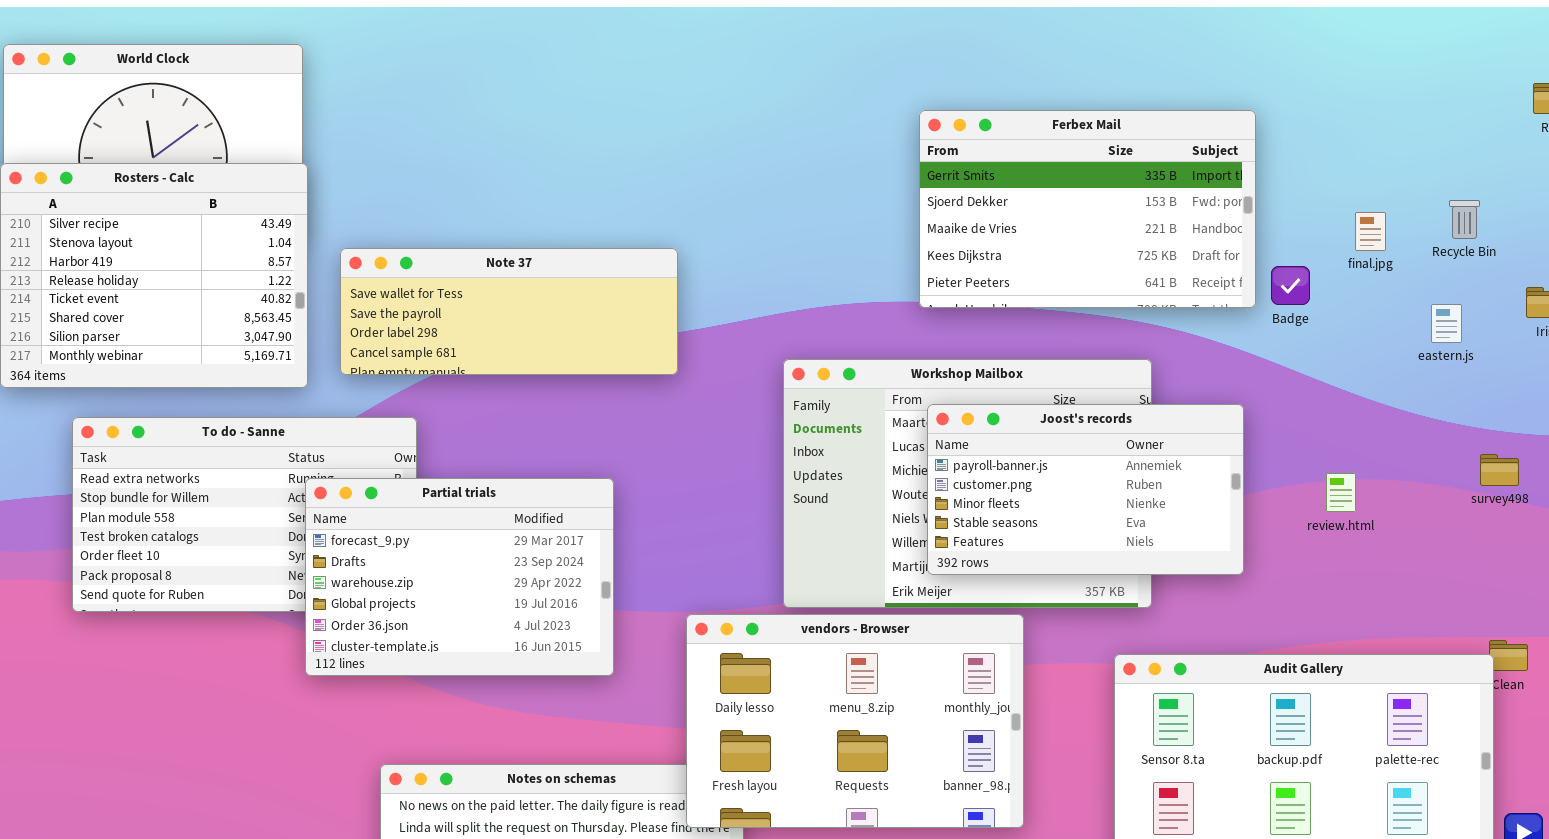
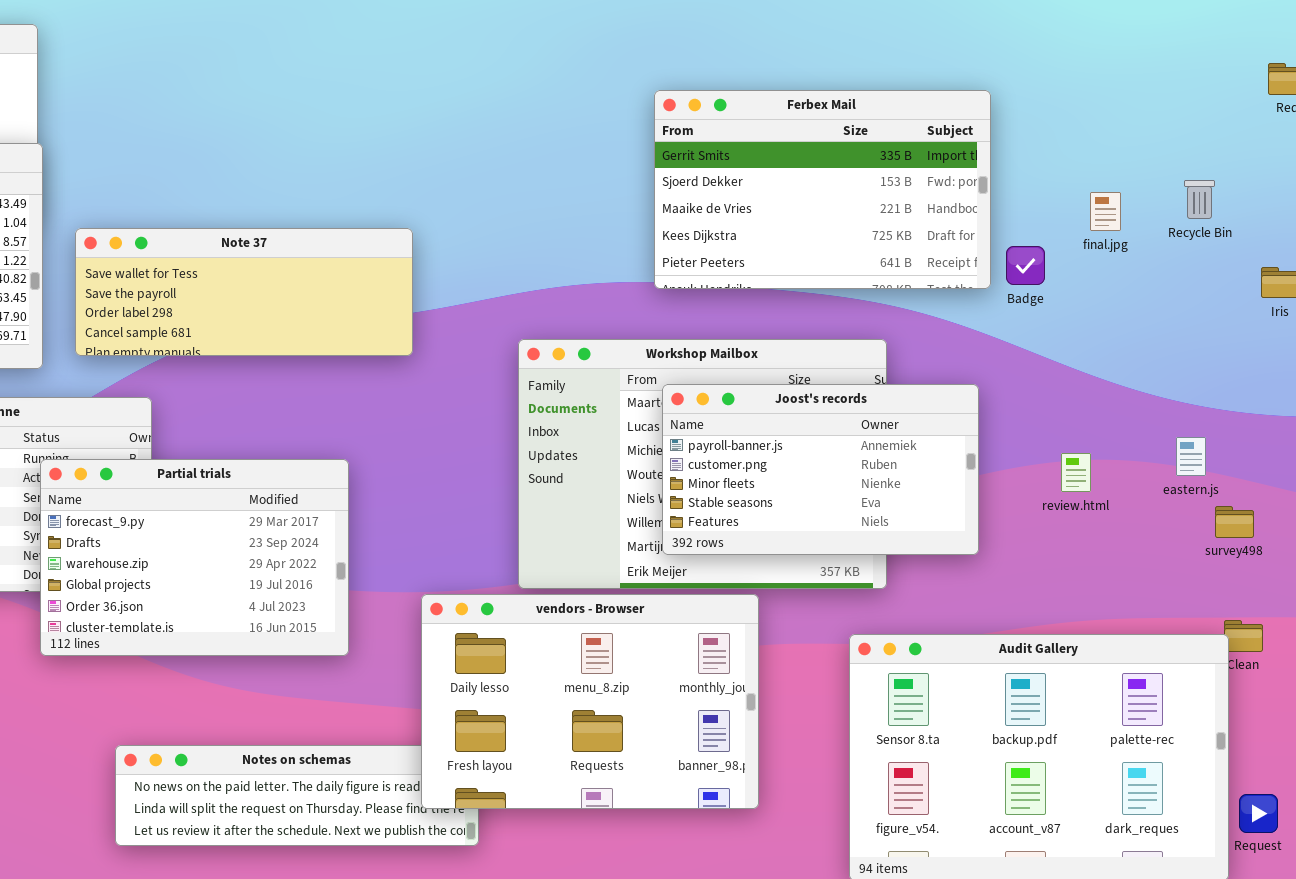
eastern.js: [1431,304,1462,343] -> [1176,437,1206,476], moved
survey498: [1480,454,1519,486] -> [1215,506,1254,538], moved

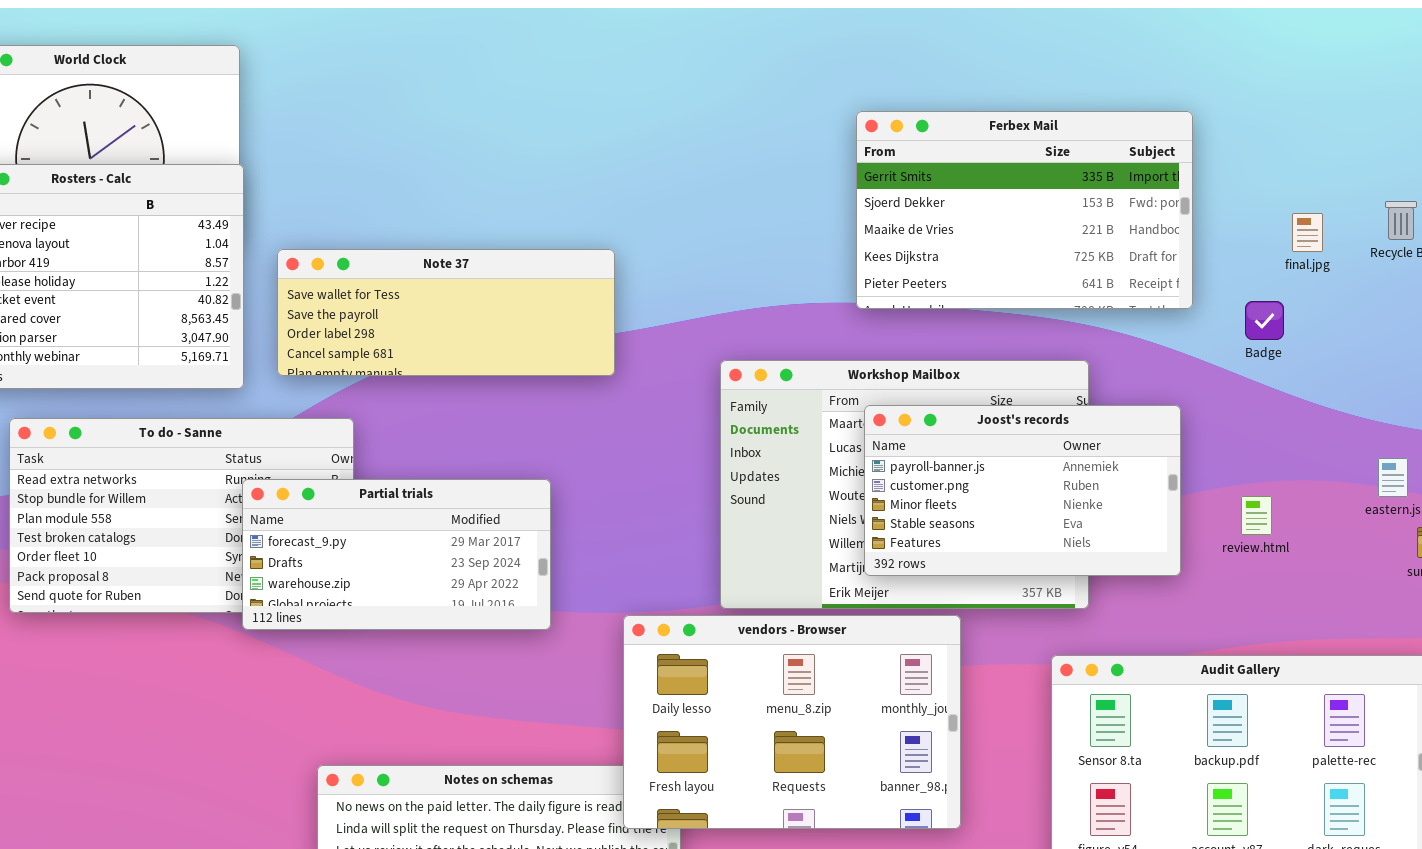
Badge: [1006,246,1045,285] -> [1245,301,1284,340], moved
review.html: [1061,453,1091,492] -> [1241,496,1272,535], moved
Partial trials: [40,459,349,656] -> [242,479,551,630], resized

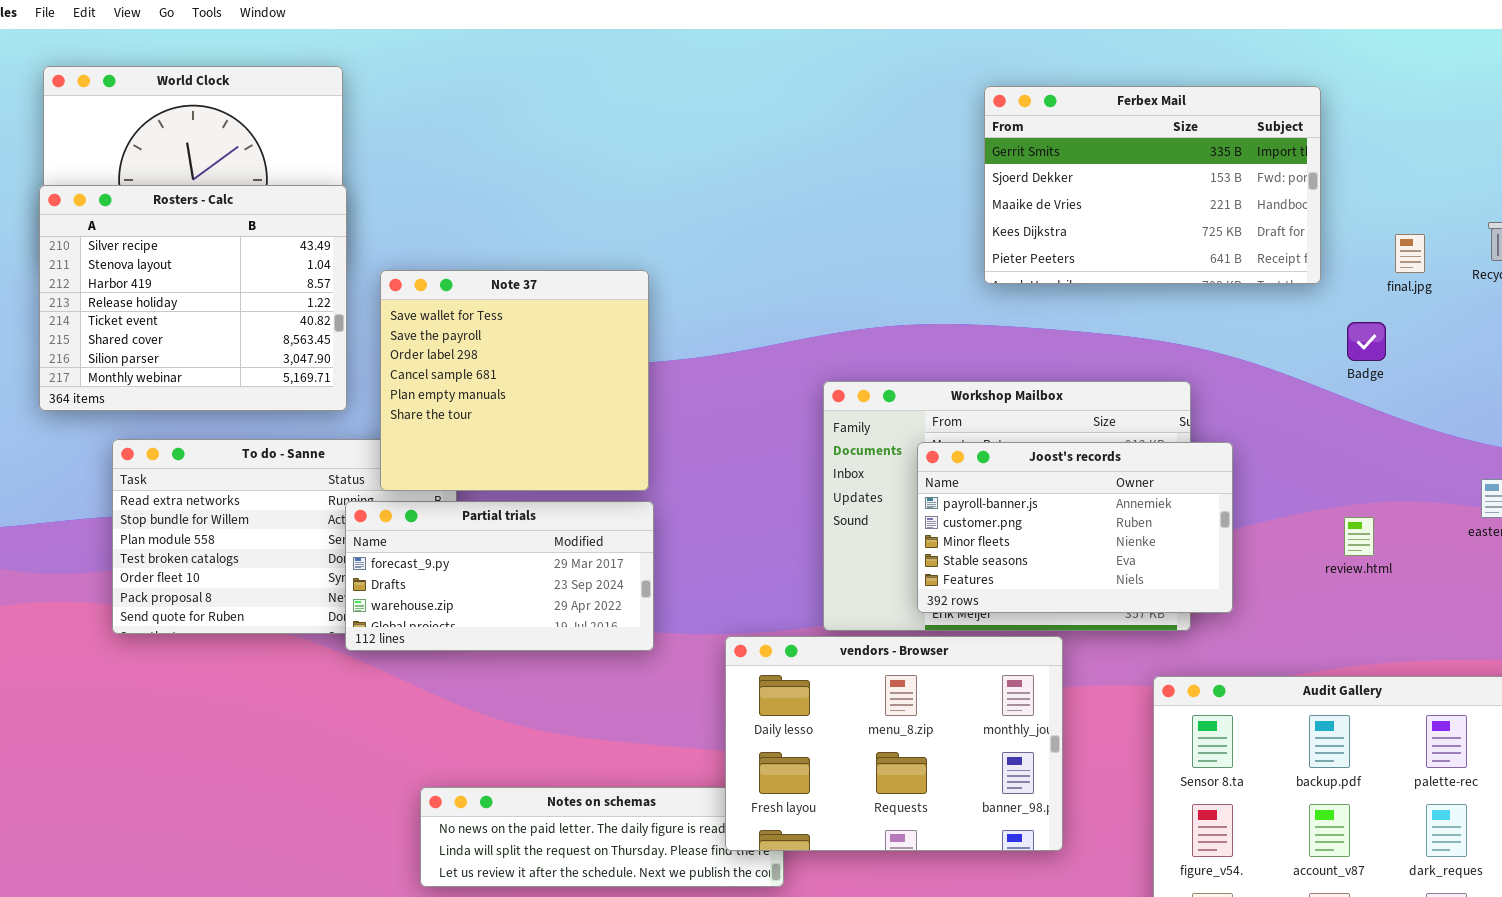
Ferbex Mail: [856,111,1193,309] -> [984,86,1321,284], moved
Note 37: [277,249,615,376] -> [380,270,649,491], resized
Joost's records: [864,405,1181,576] -> [917,442,1233,613], moved

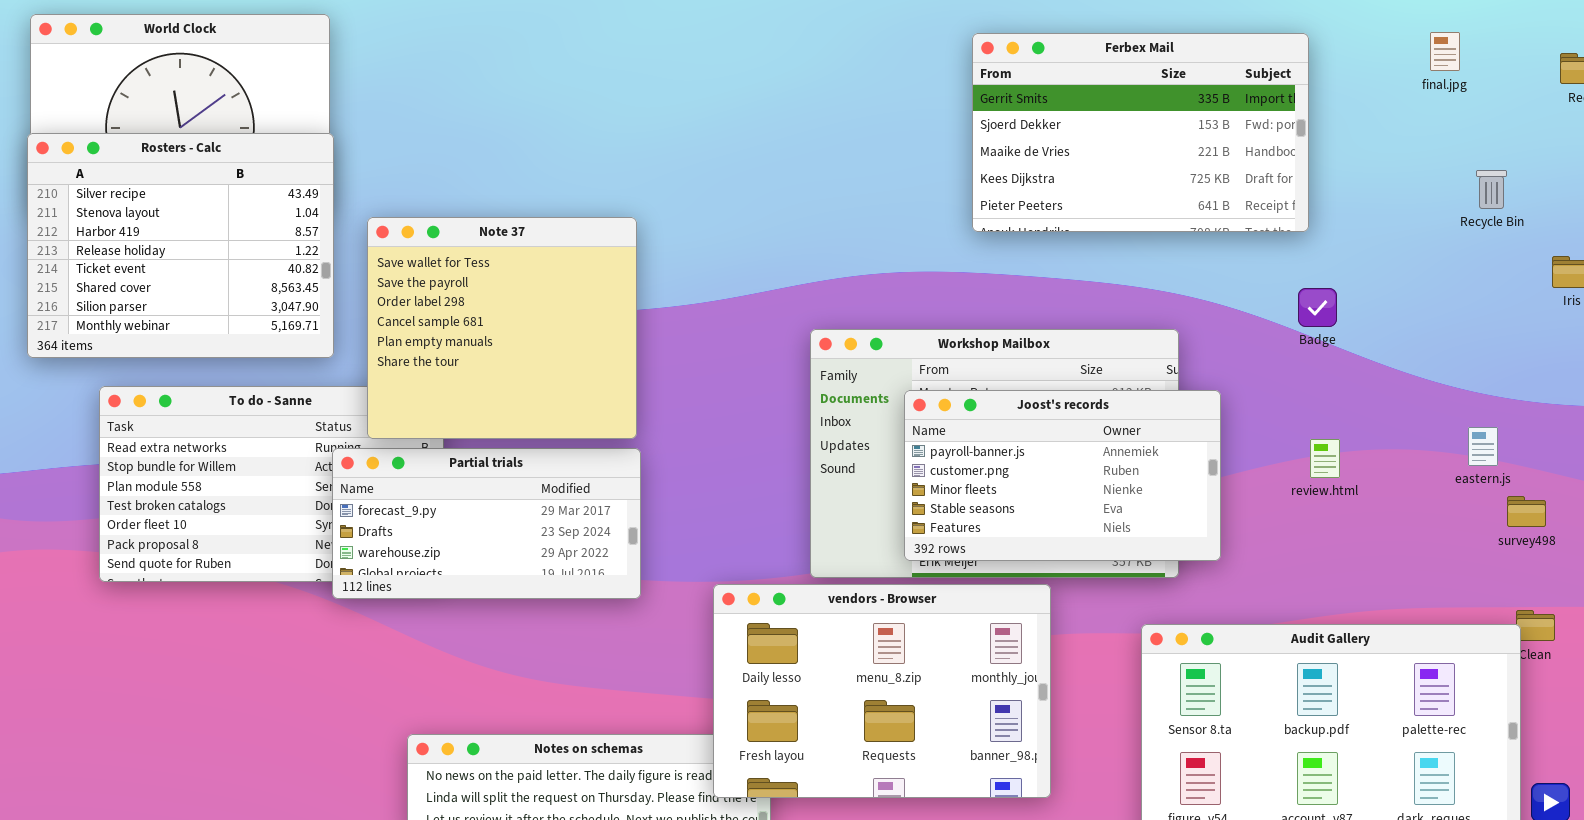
final.jpg: [1395,234,1425,273] -> [1430,32,1460,71], moved
Badge: [1347,322,1386,361] -> [1298,288,1337,327], moved
review.html: [1344,517,1374,556] -> [1310,439,1340,478], moved

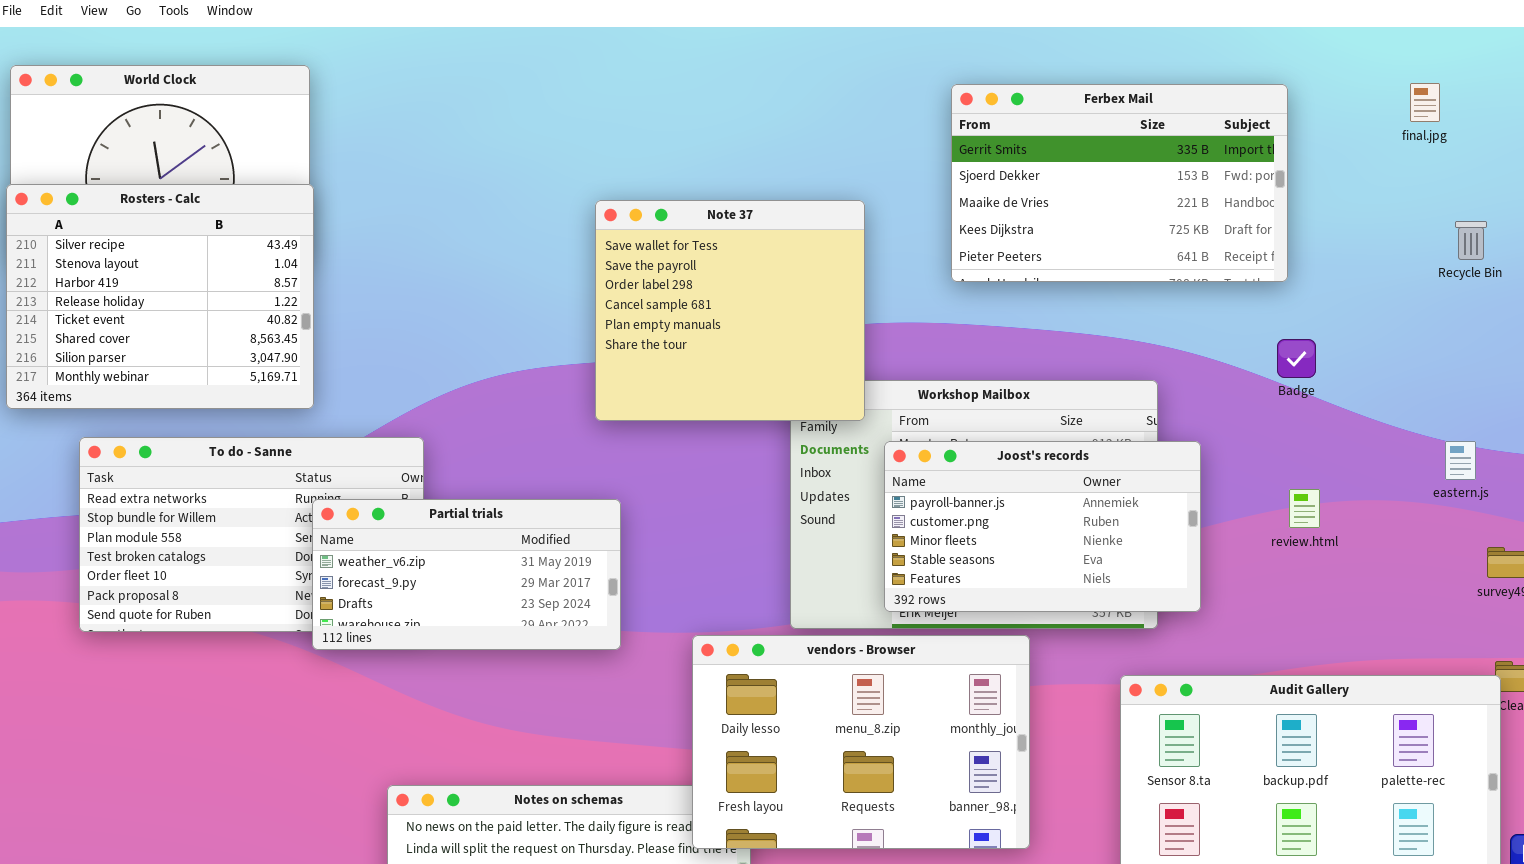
Note 37: [367,217,637,439] -> [595,200,865,421], moved
eastern.js: [1468,427,1498,466] -> [1445,441,1476,480], moved
Partial trials: [332,448,641,599] -> [312,499,621,650], scrolled up 1 row

